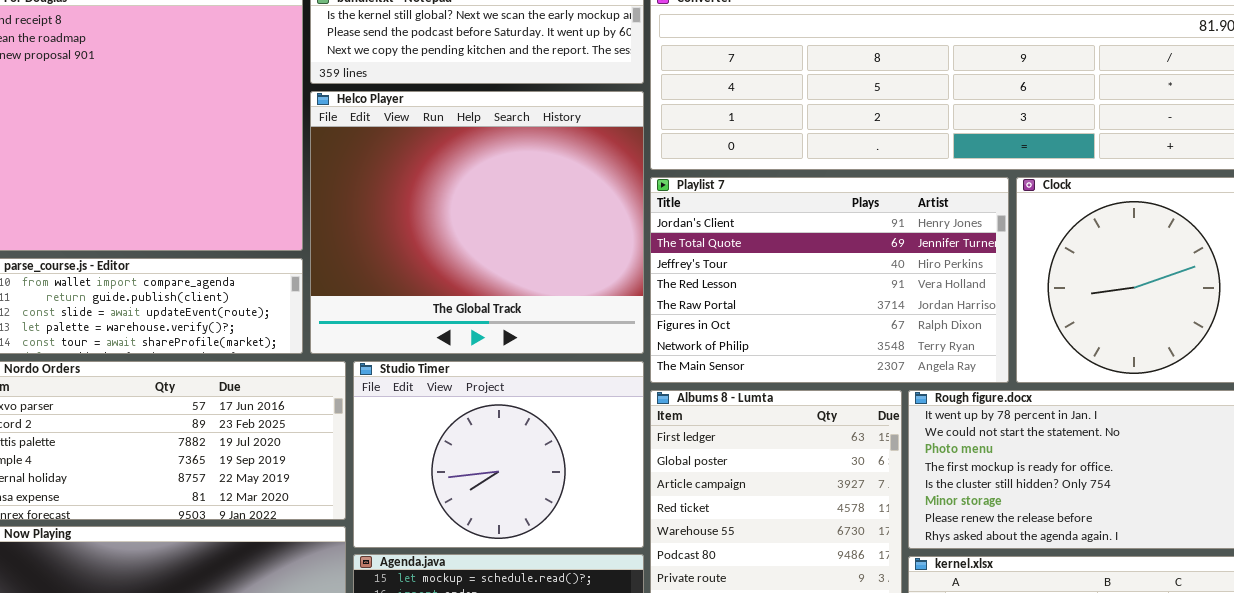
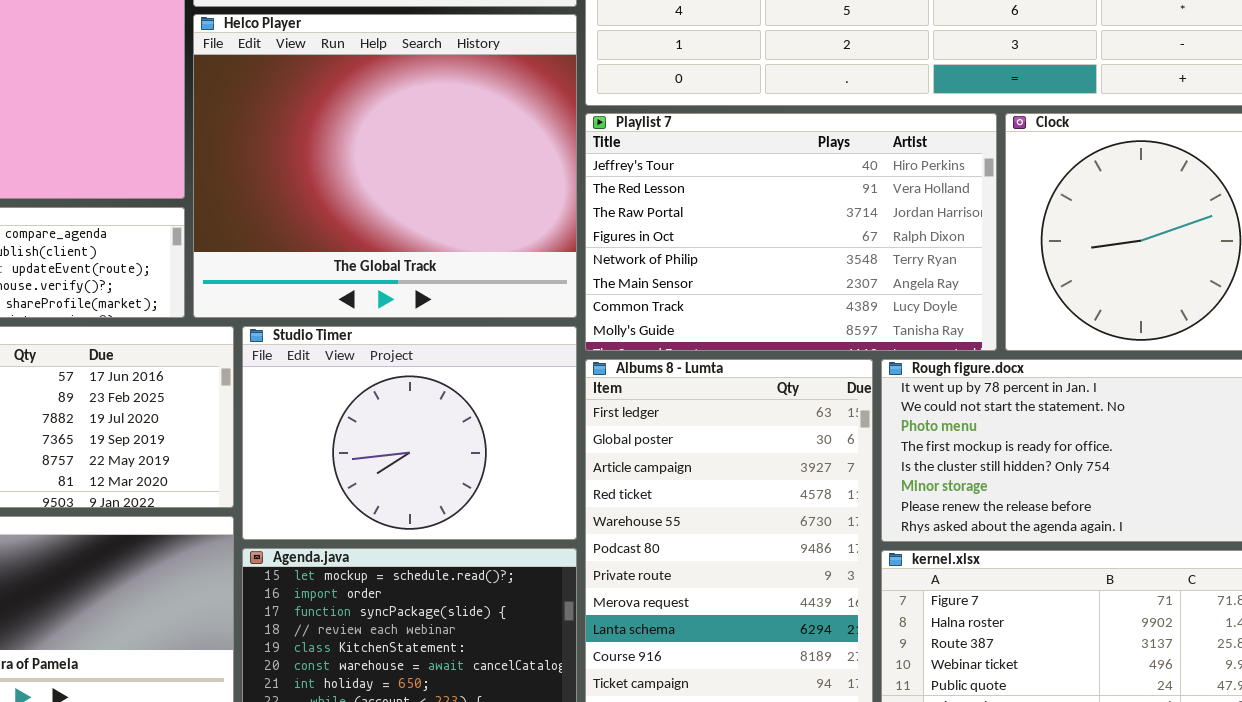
Playlist 7: [650,177,1009,383] -> [585,113,997,351], scrolled down 2 rows

